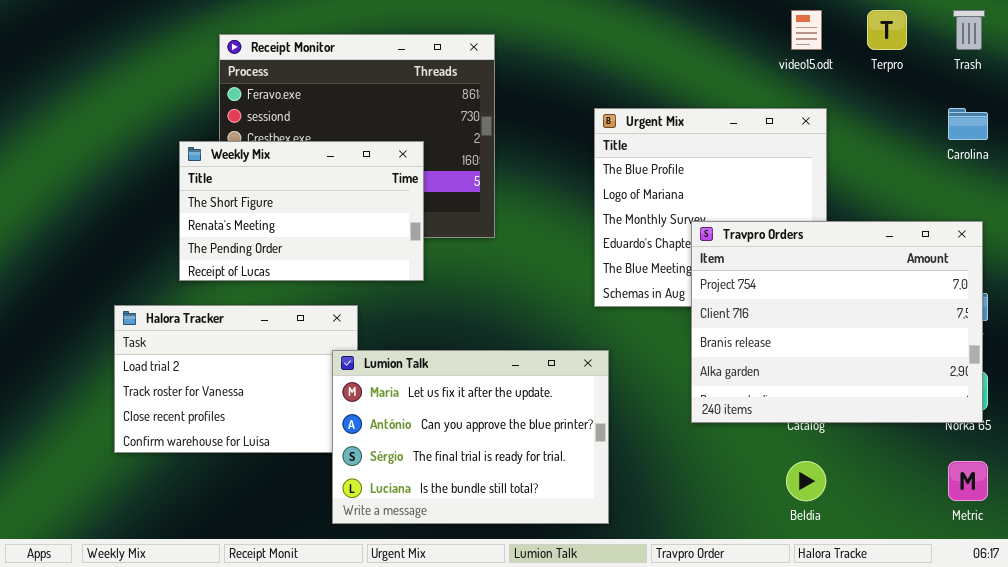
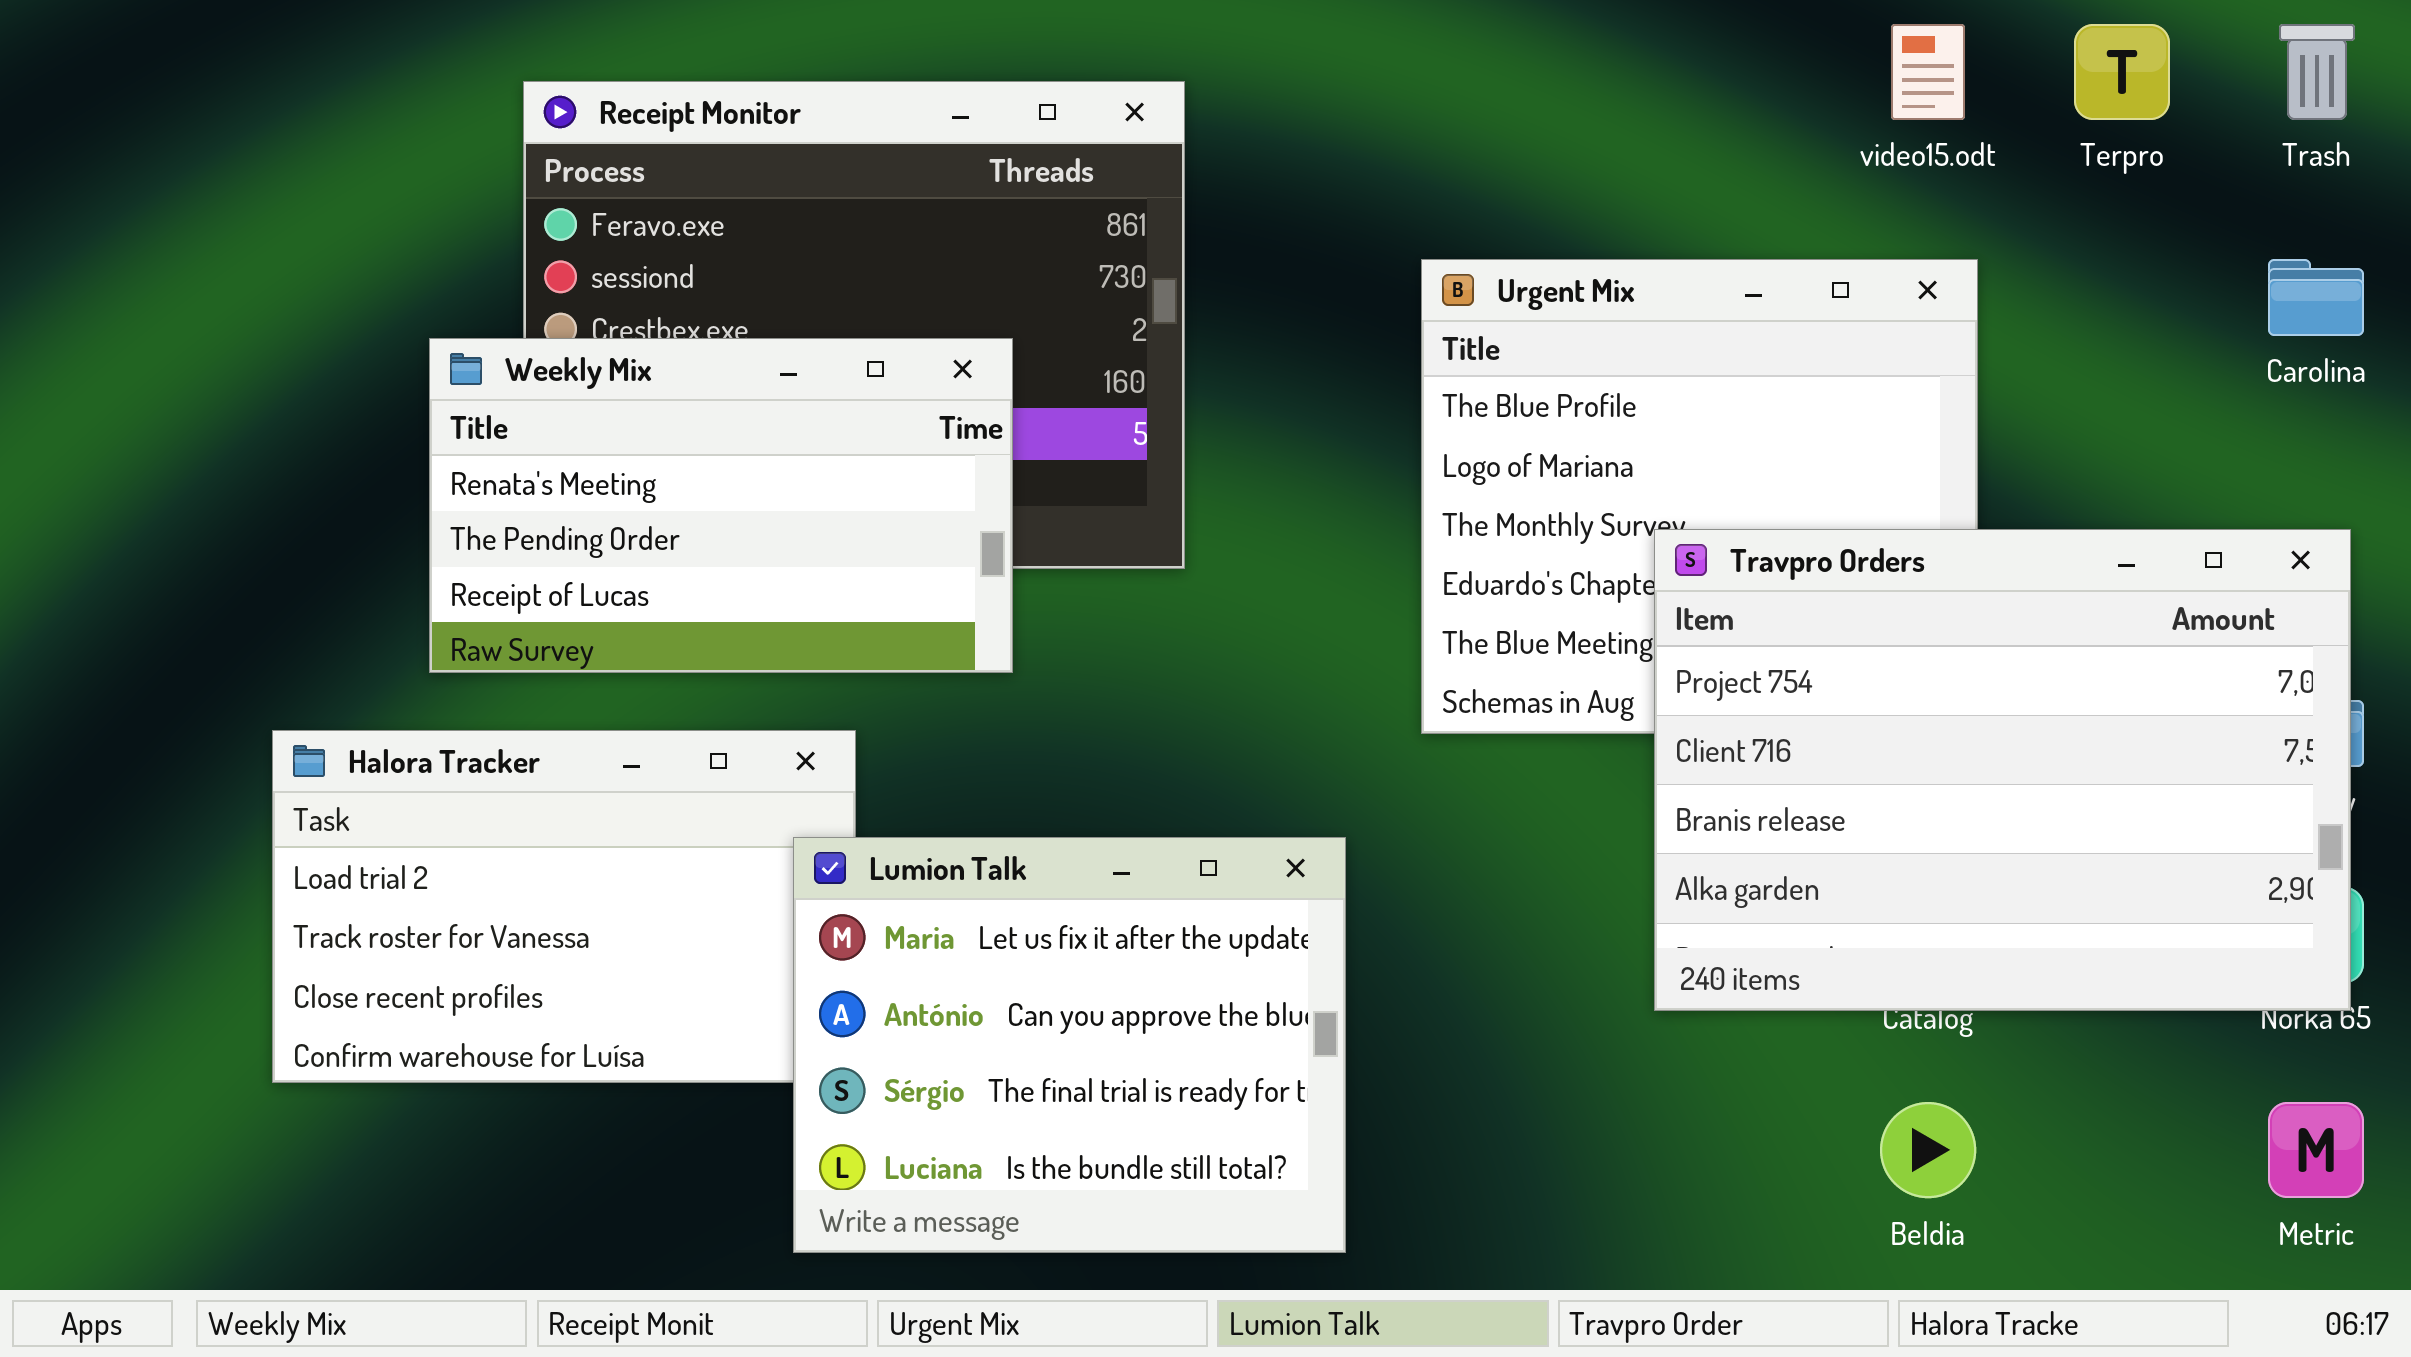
Weekly Mix: [179,141,424,281] -> [429,338,1013,673], scrolled down 1 row
Lumion Talk: [332,350,609,524] -> [793,837,1346,1253], resized

